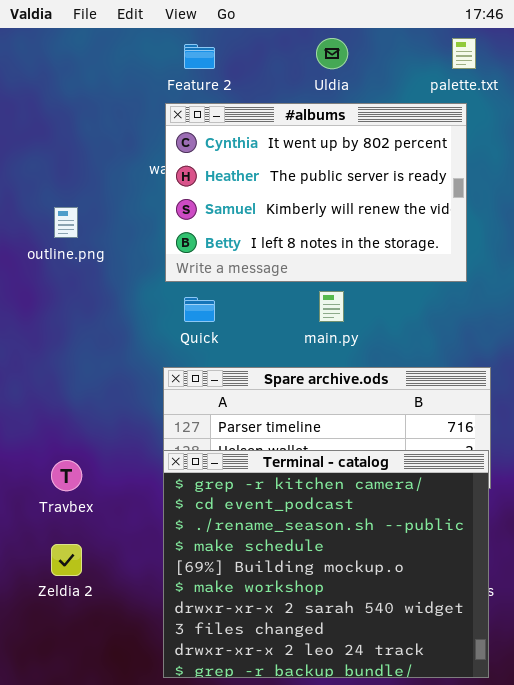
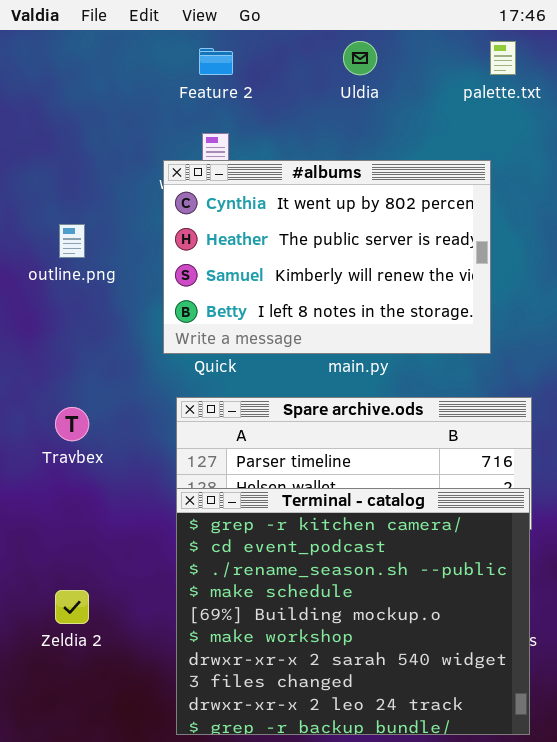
#albums: [165,103,467,282] -> [163,160,491,354], moved
Travbex: [51,460,82,491] -> [55,407,89,441], moved

